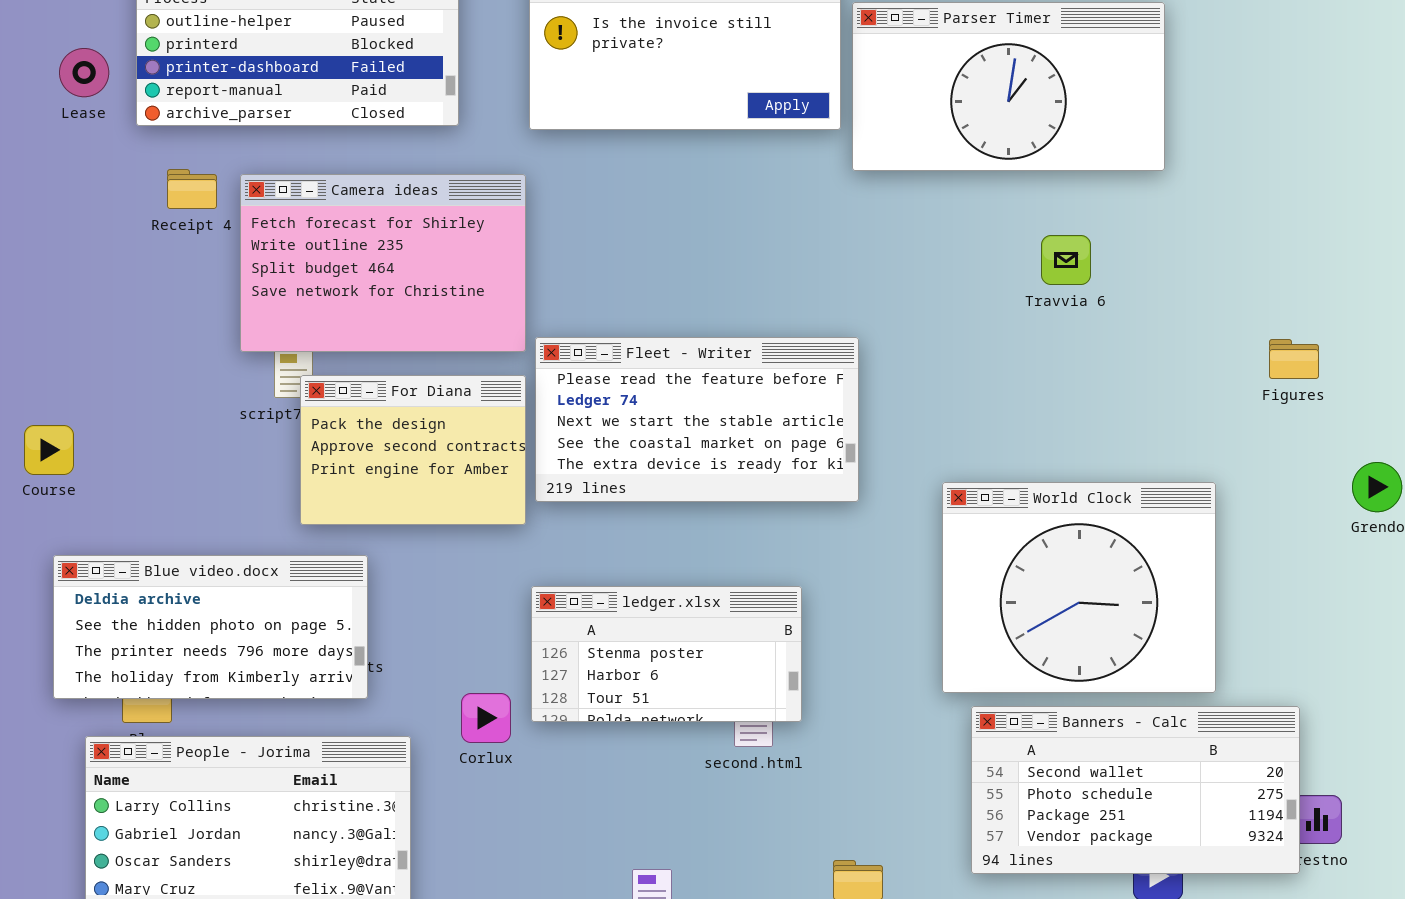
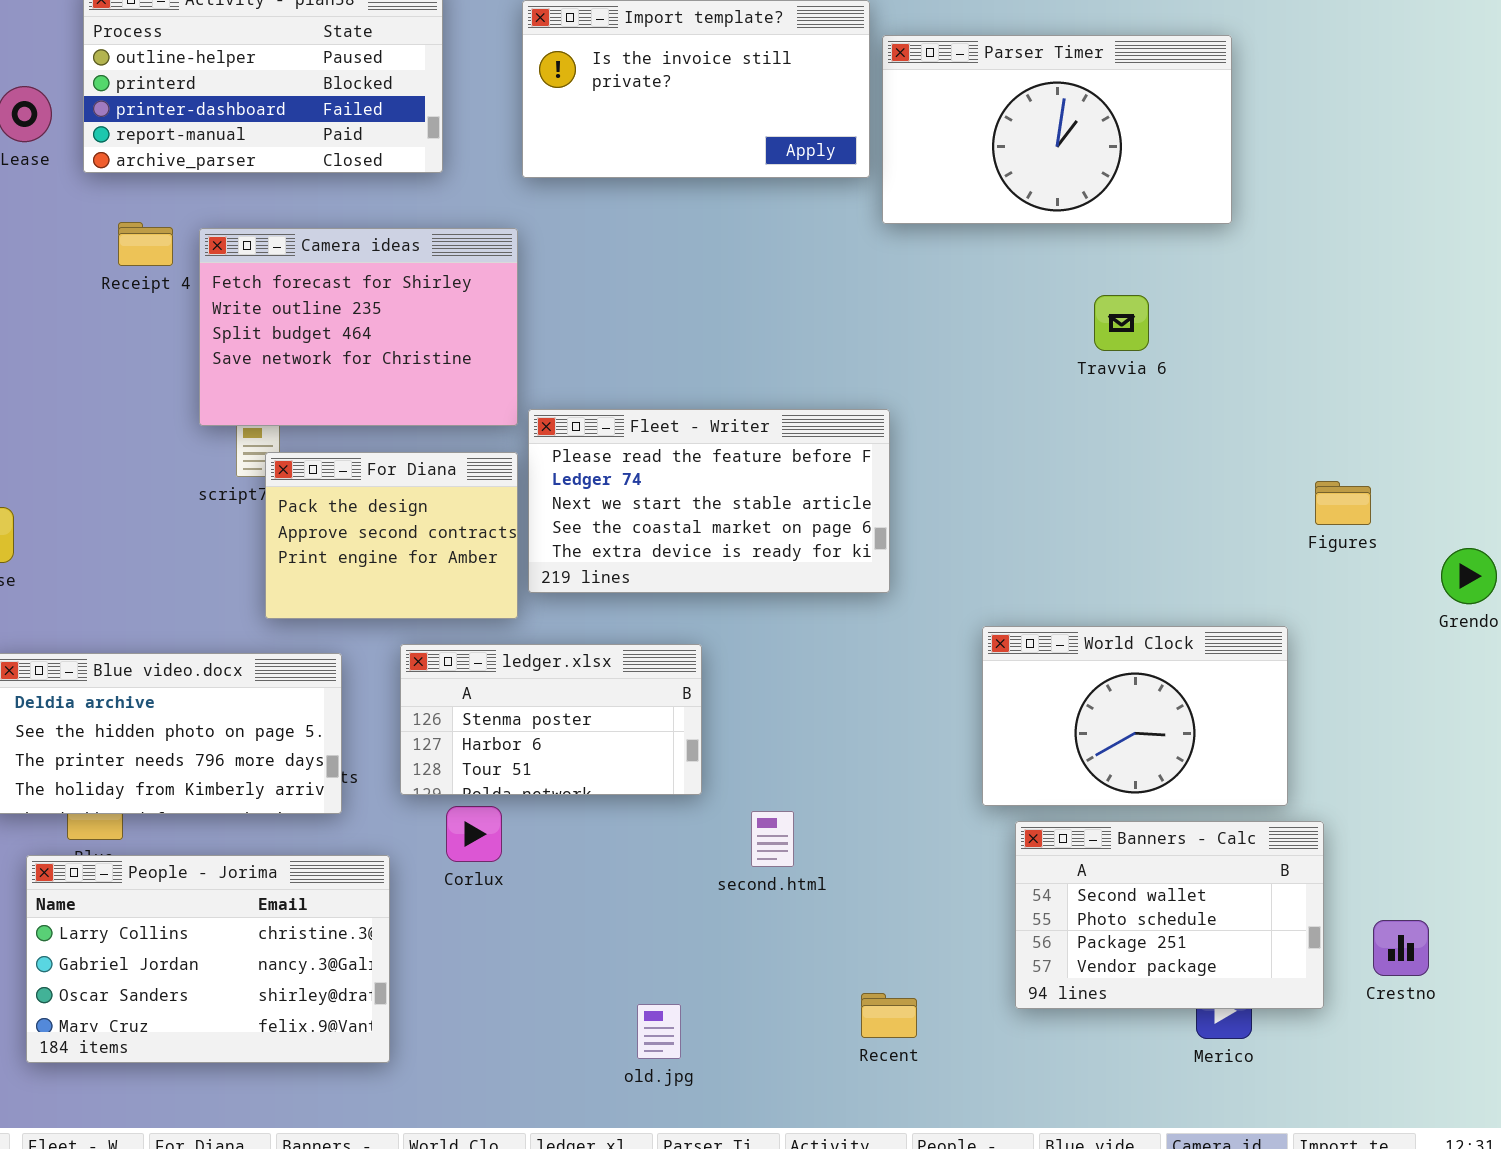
Figures: [1269,339,1319,379] -> [1315,481,1371,525], moved
World Clock: [942,482,1216,693] -> [982,626,1288,806], resized
ledger.xlsx: [531,586,802,722] -> [400,644,702,795], moved
Banners - Calc: [971,706,1300,874] -> [1015,821,1324,1009], resized

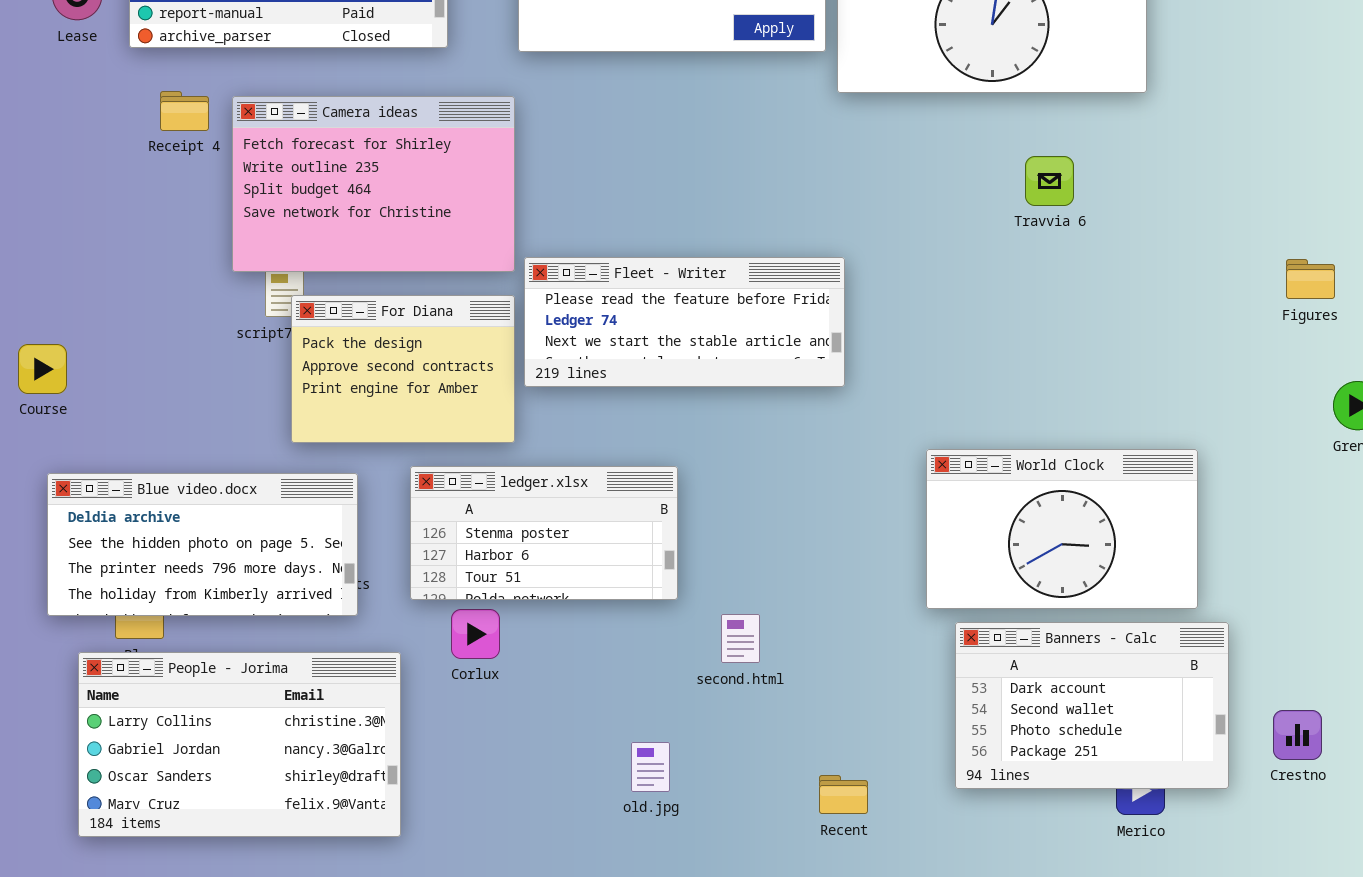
Fleet - Writer: [528,409,890,593] -> [524,257,845,387], resized
Figures: [1315,481,1371,525] -> [1286,259,1335,299], moved
Banners - Calc: [1015,821,1324,1009] -> [955,622,1229,789], scrolled up 1 row
old.jpg: [637,1004,681,1059] -> [631,742,670,792], moved

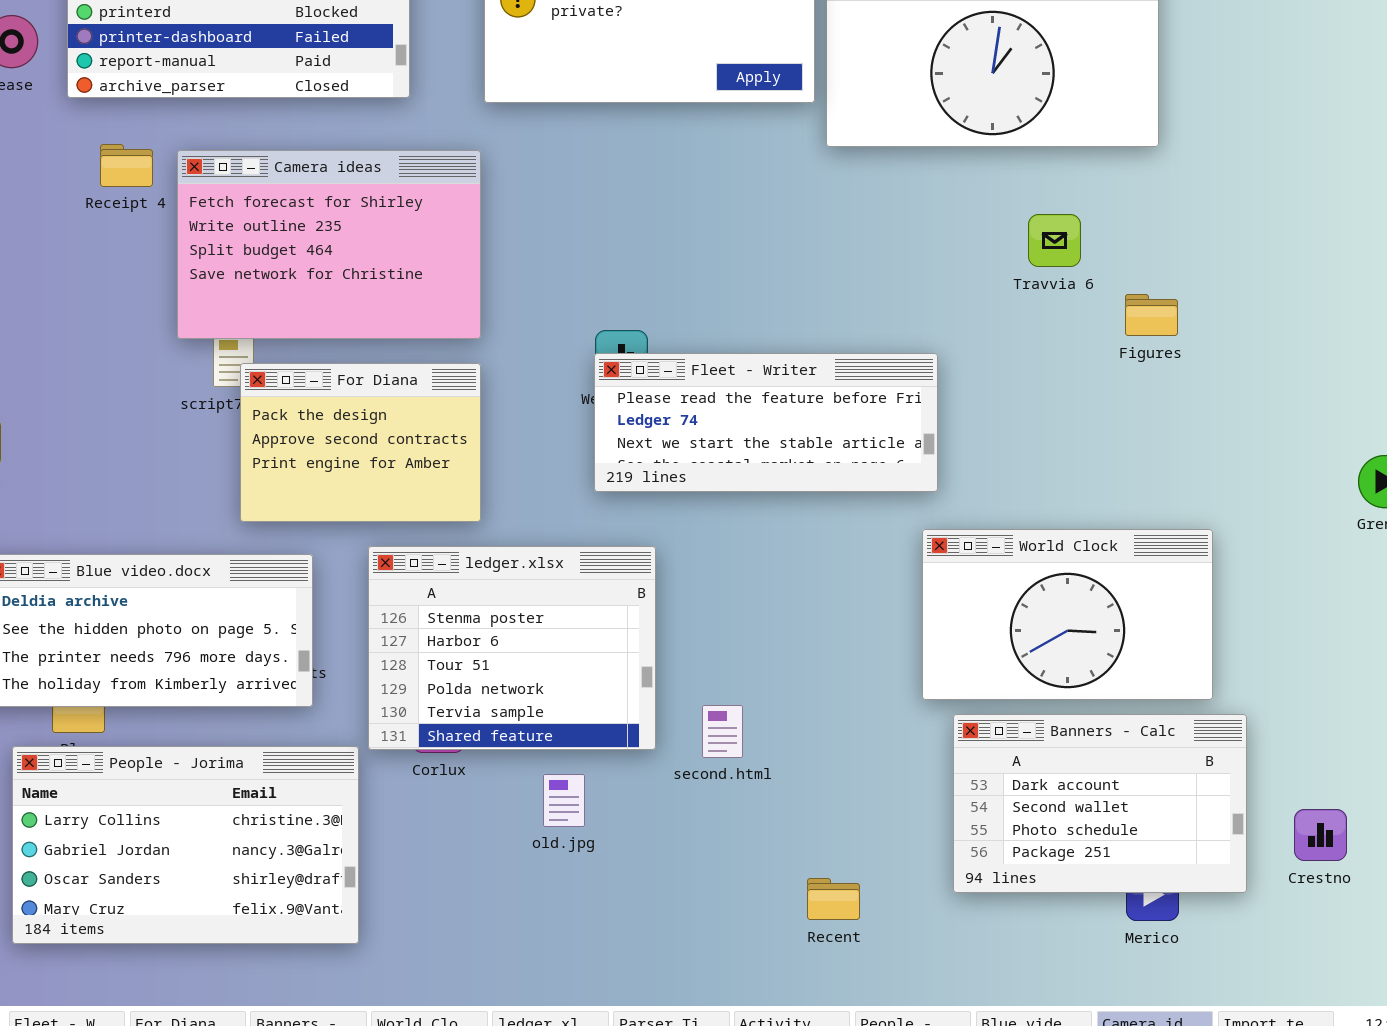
Fleet - Writer: [524,257,845,387] -> [594,353,938,492], moved
Figures: [1286,259,1335,299] -> [1125,294,1178,336], moved
ledger.xlsx: [410,466,678,600] -> [368,546,656,750], resized
old.jpg: [631,742,670,792] -> [543,774,585,827], moved

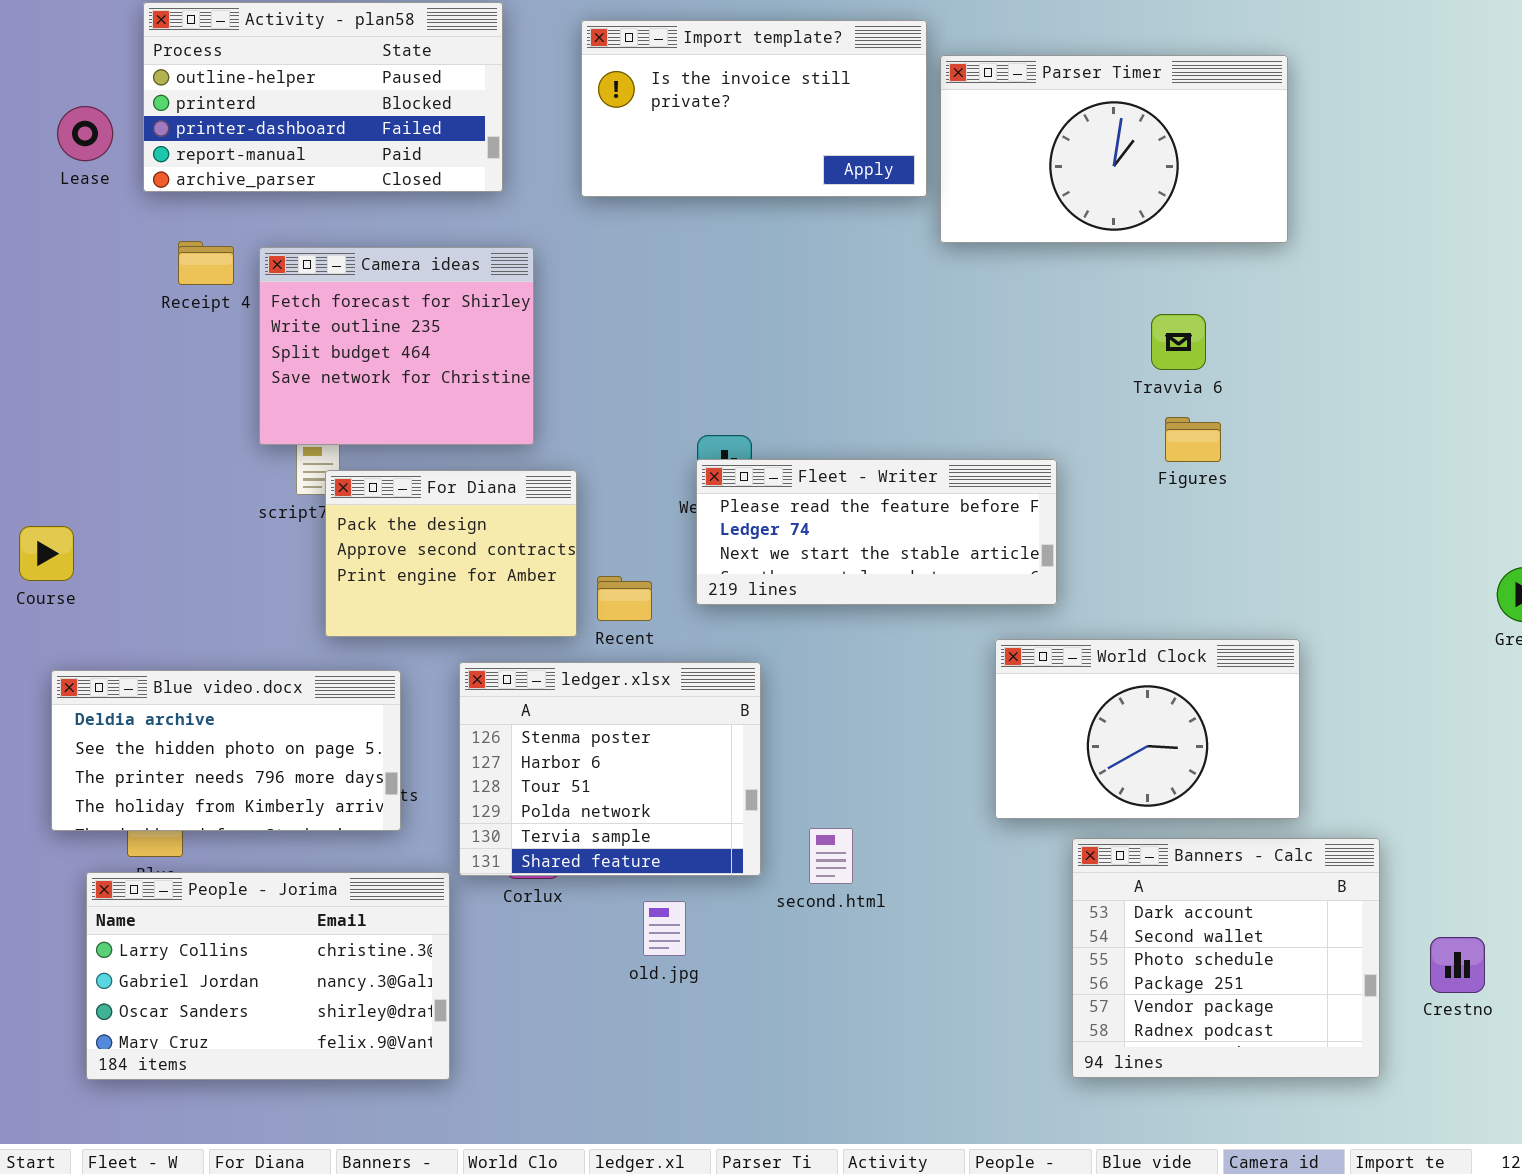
Camera ideas: [177,150,481,339] -> [259,247,534,445], resized
Figures: [1125,294,1178,336] -> [1165,417,1221,462], moved
World Clock: [922,529,1213,700] -> [995,639,1300,819], moved
Banners - Calc: [953,714,1247,893] -> [1072,838,1380,1078], resized
Recent: [807,878,860,920] -> [597,576,652,621], moved

